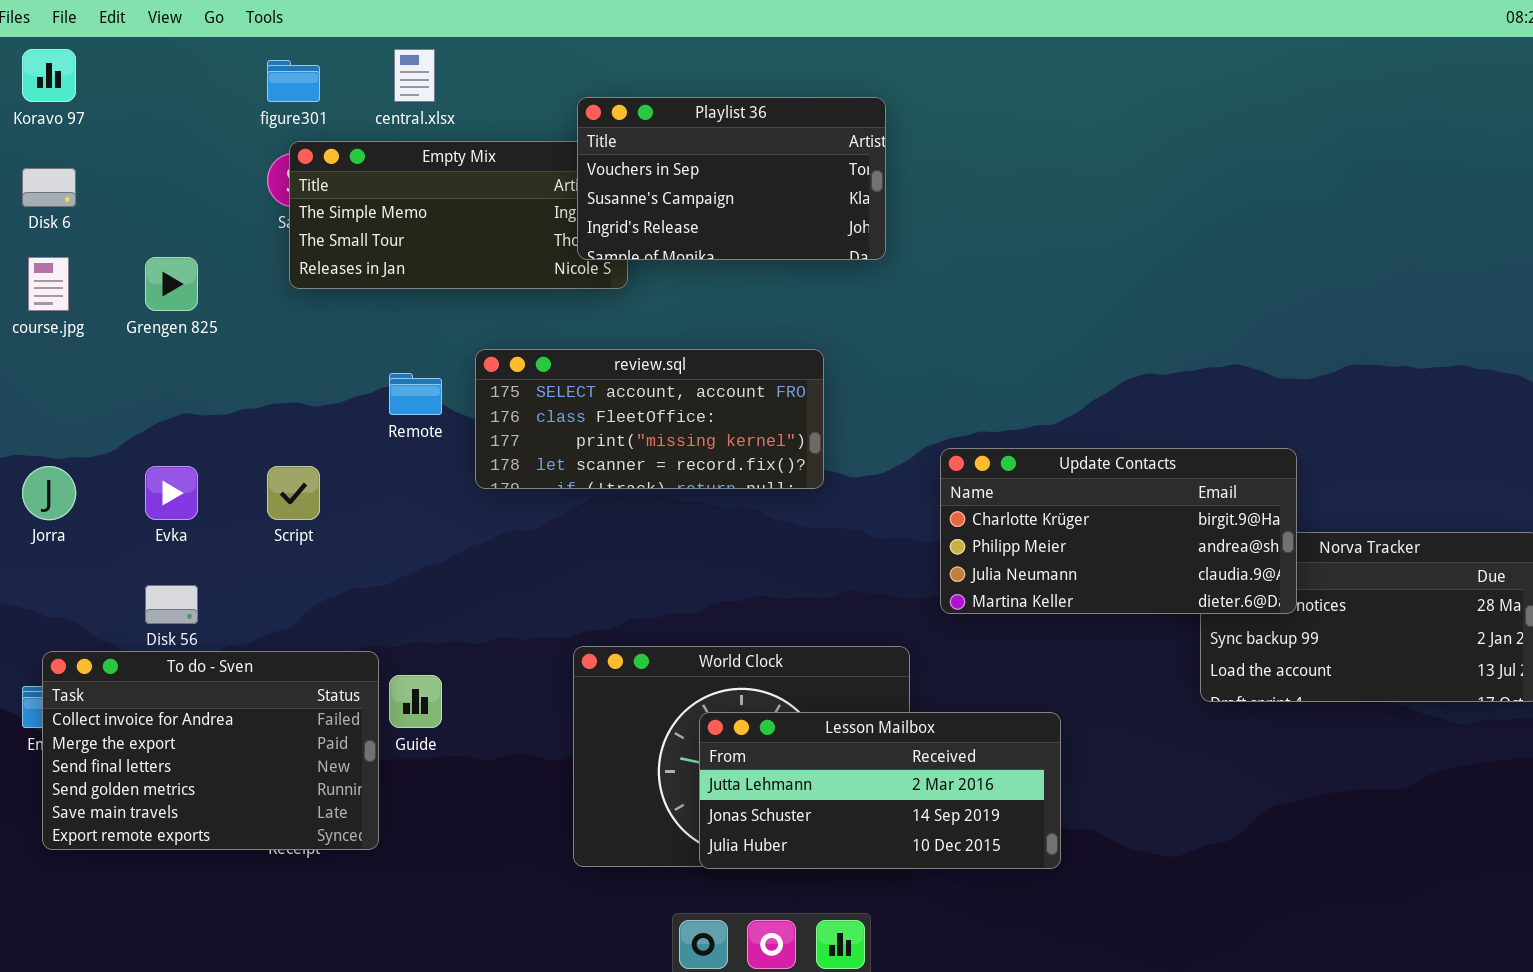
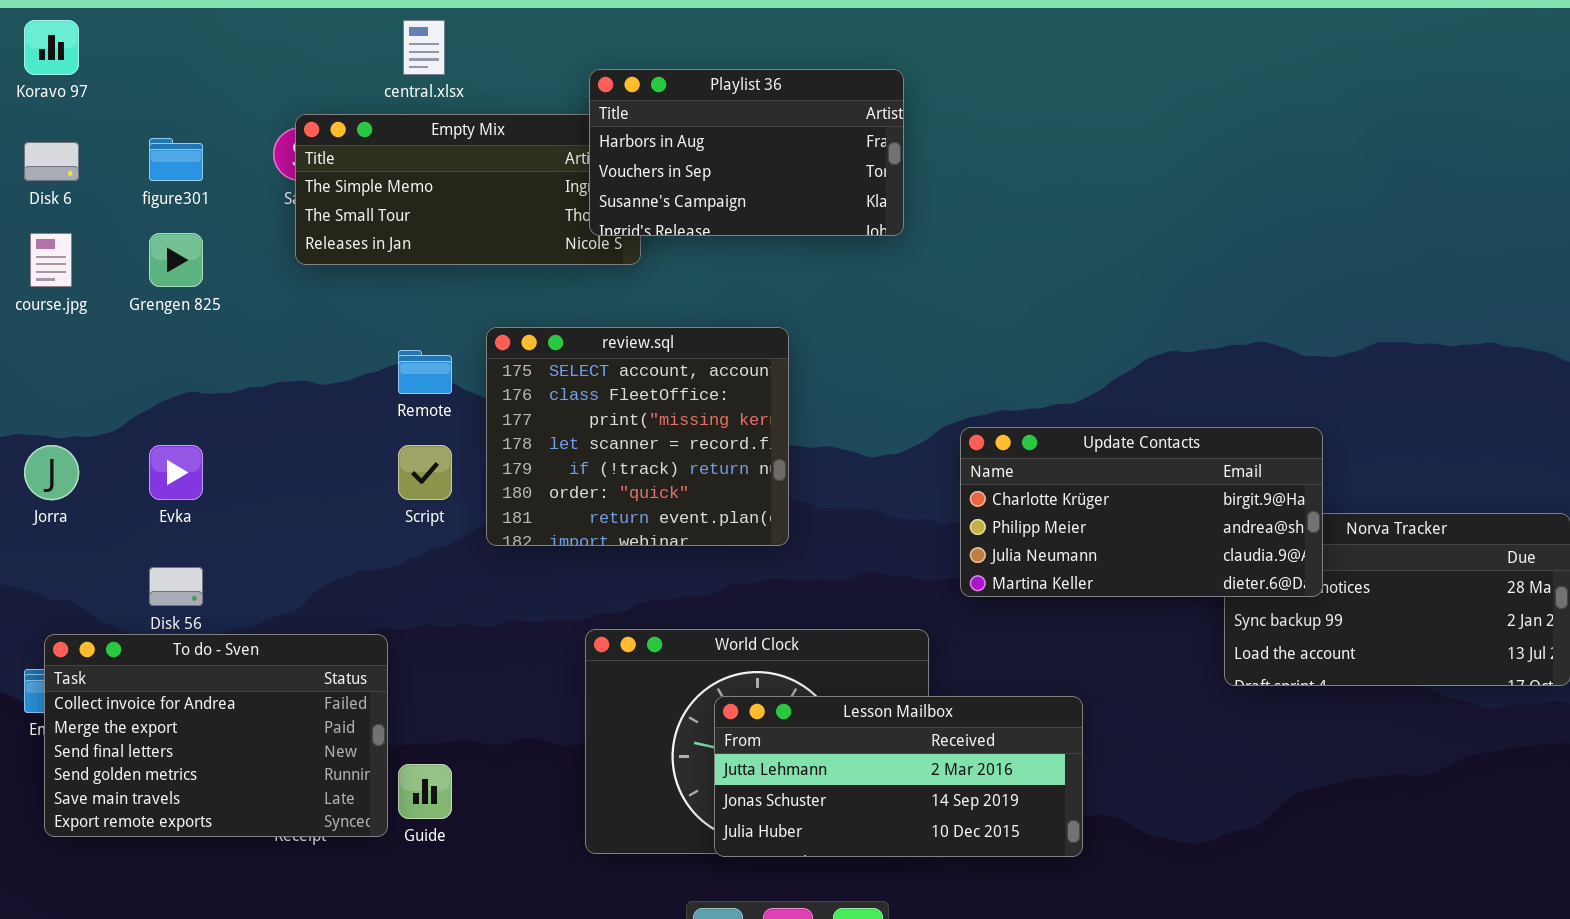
figure301: [267,60,320,102] -> [149,138,203,181], moved
Playlist 36: [577,97,886,260] -> [589,69,904,236], scrolled up 1 row
review.sql: [475,349,824,489] -> [486,327,789,546], resized
Script: [267,466,320,520] -> [398,445,452,500], moved
Guide: [389,675,442,728] -> [398,764,452,819], moved

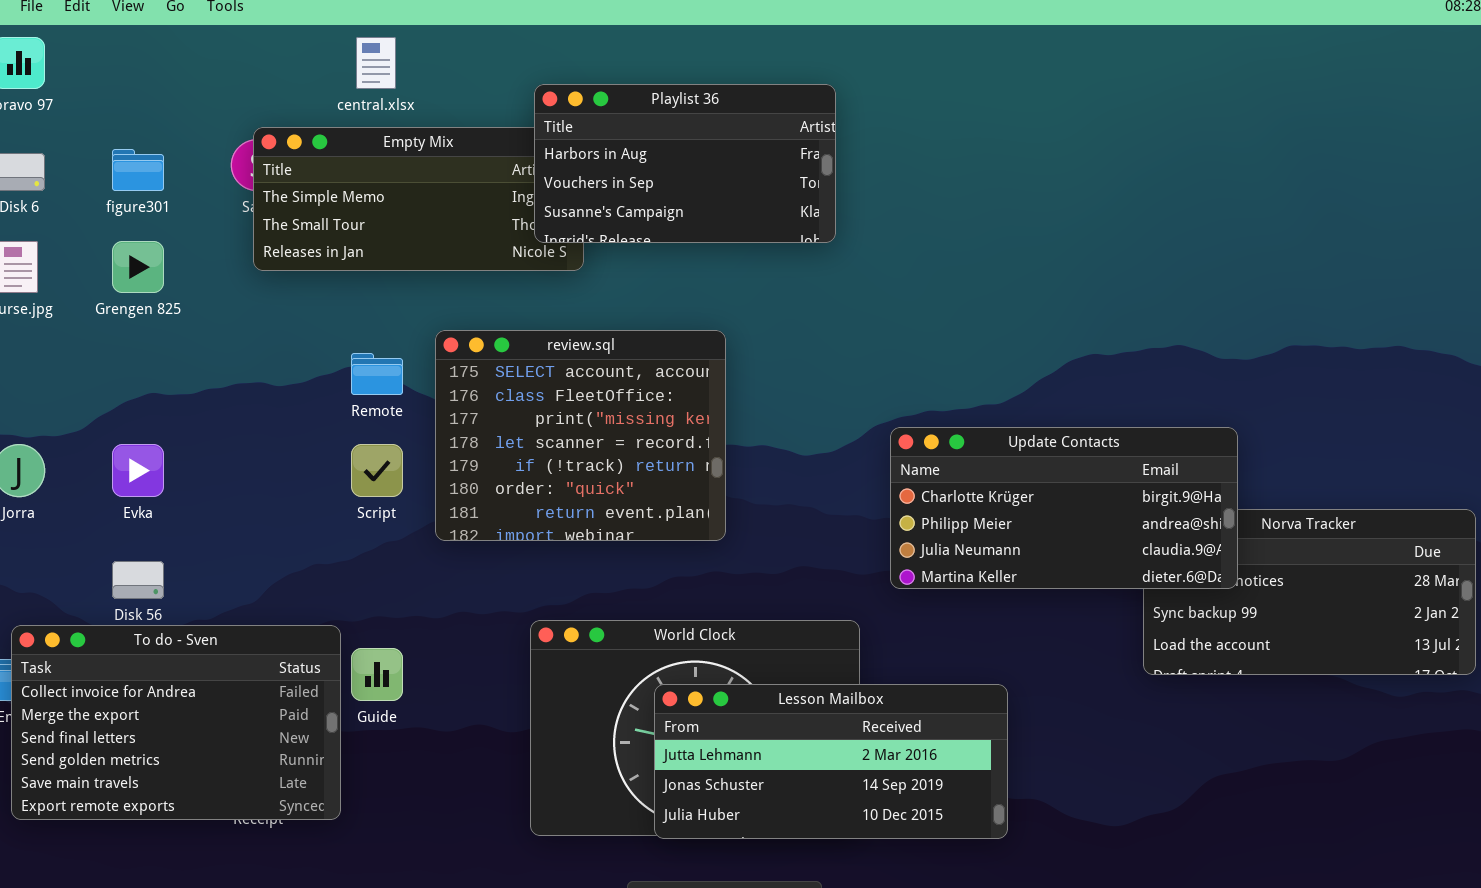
Guide: [398,764,452,819] -> [351,648,403,701], moved

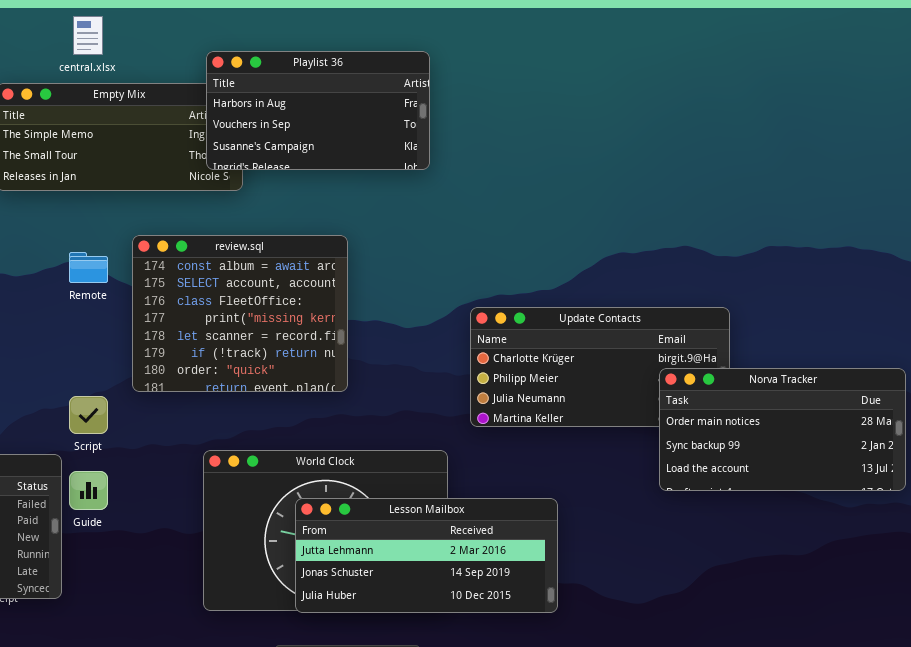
review.sql: [435,330,726,541] -> [132,235,348,392], scrolled up 1 row
Script: [351,444,403,497] -> [69,396,108,434], moved
Norva Tracker: [1143,509,1476,675] -> [659,368,906,491], raised

